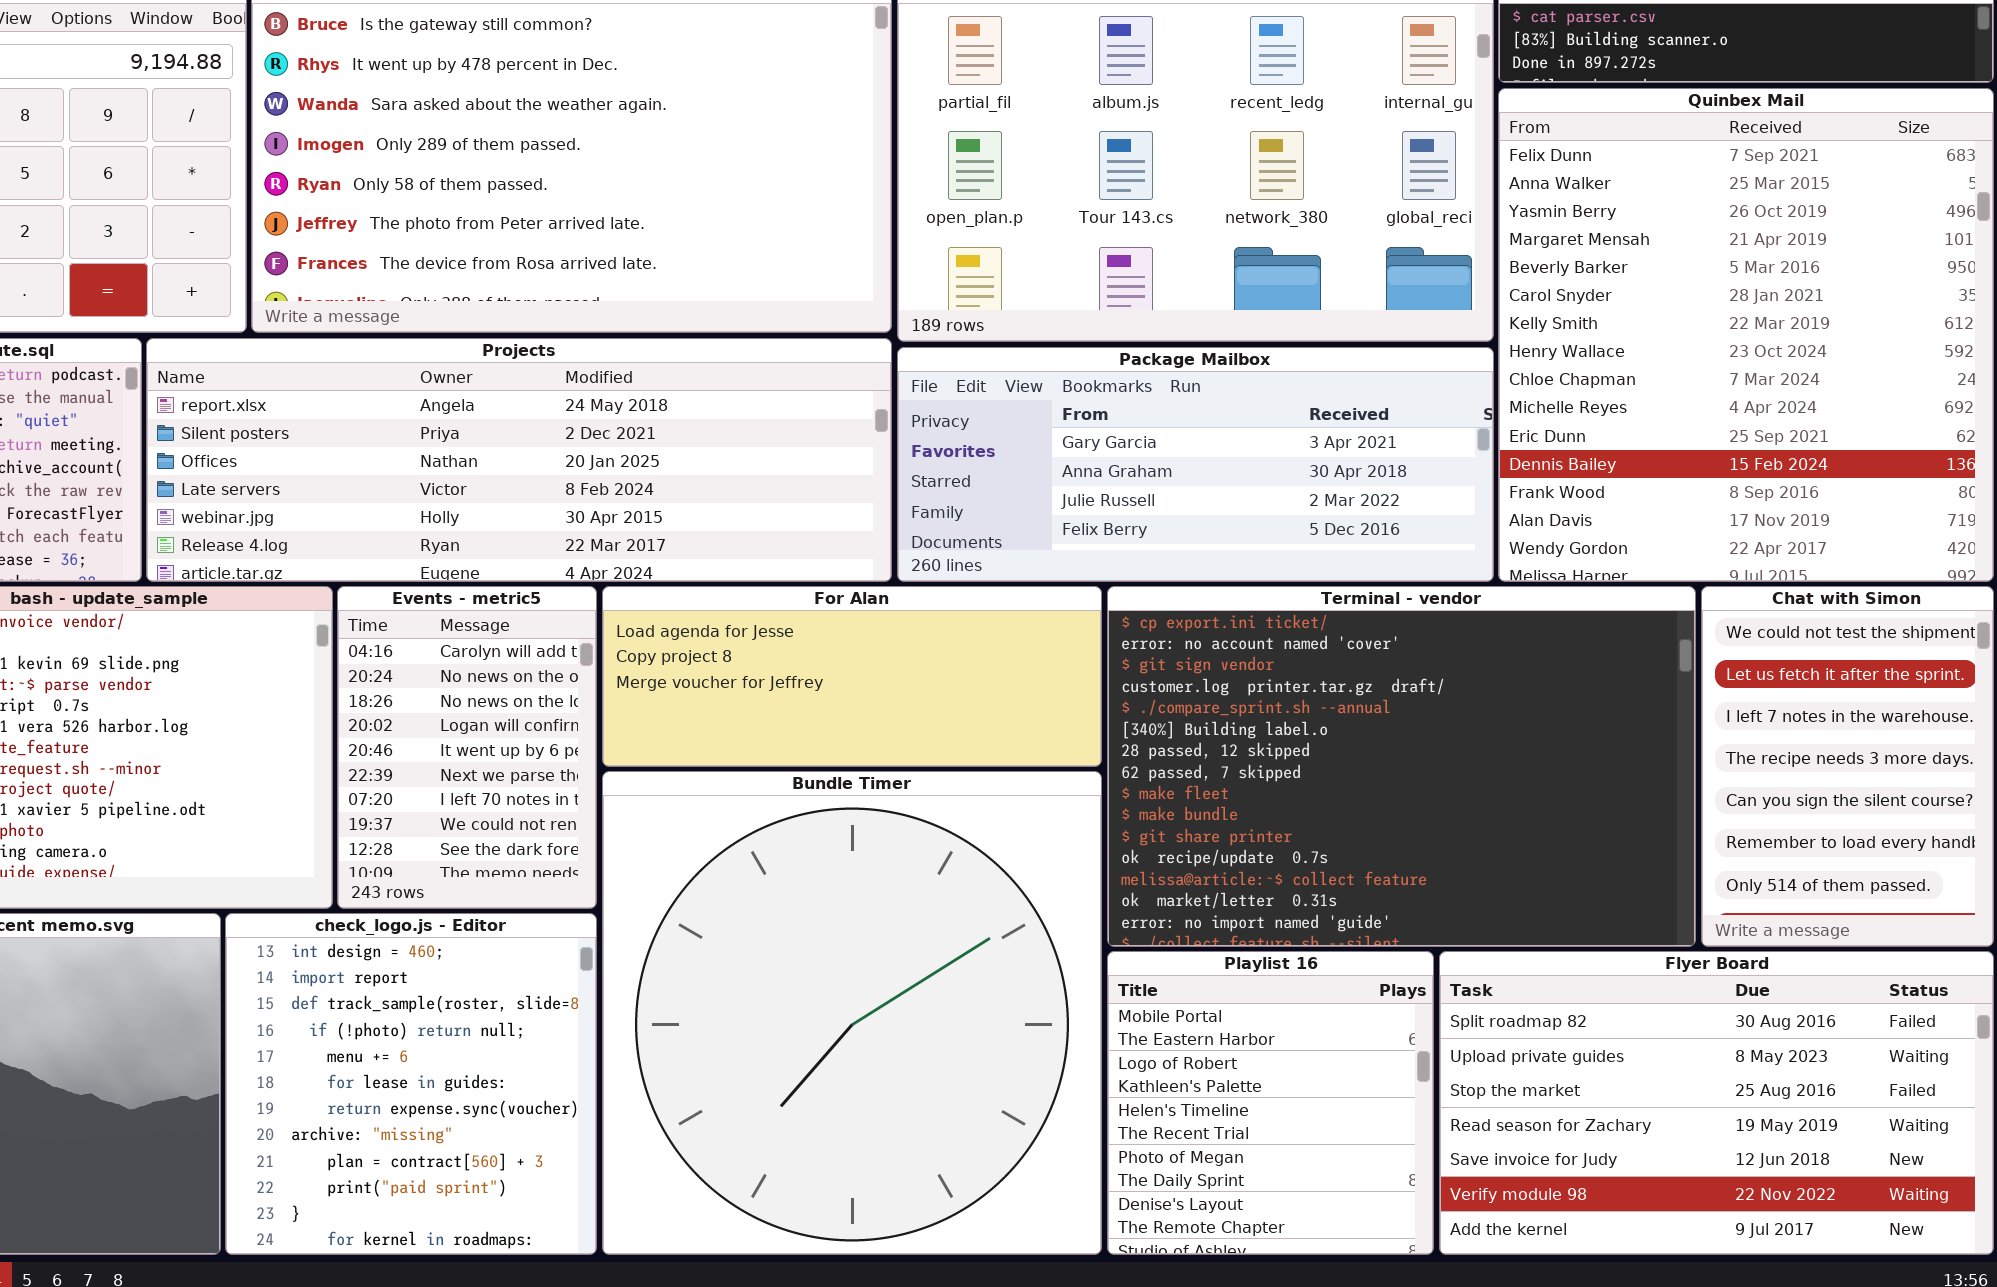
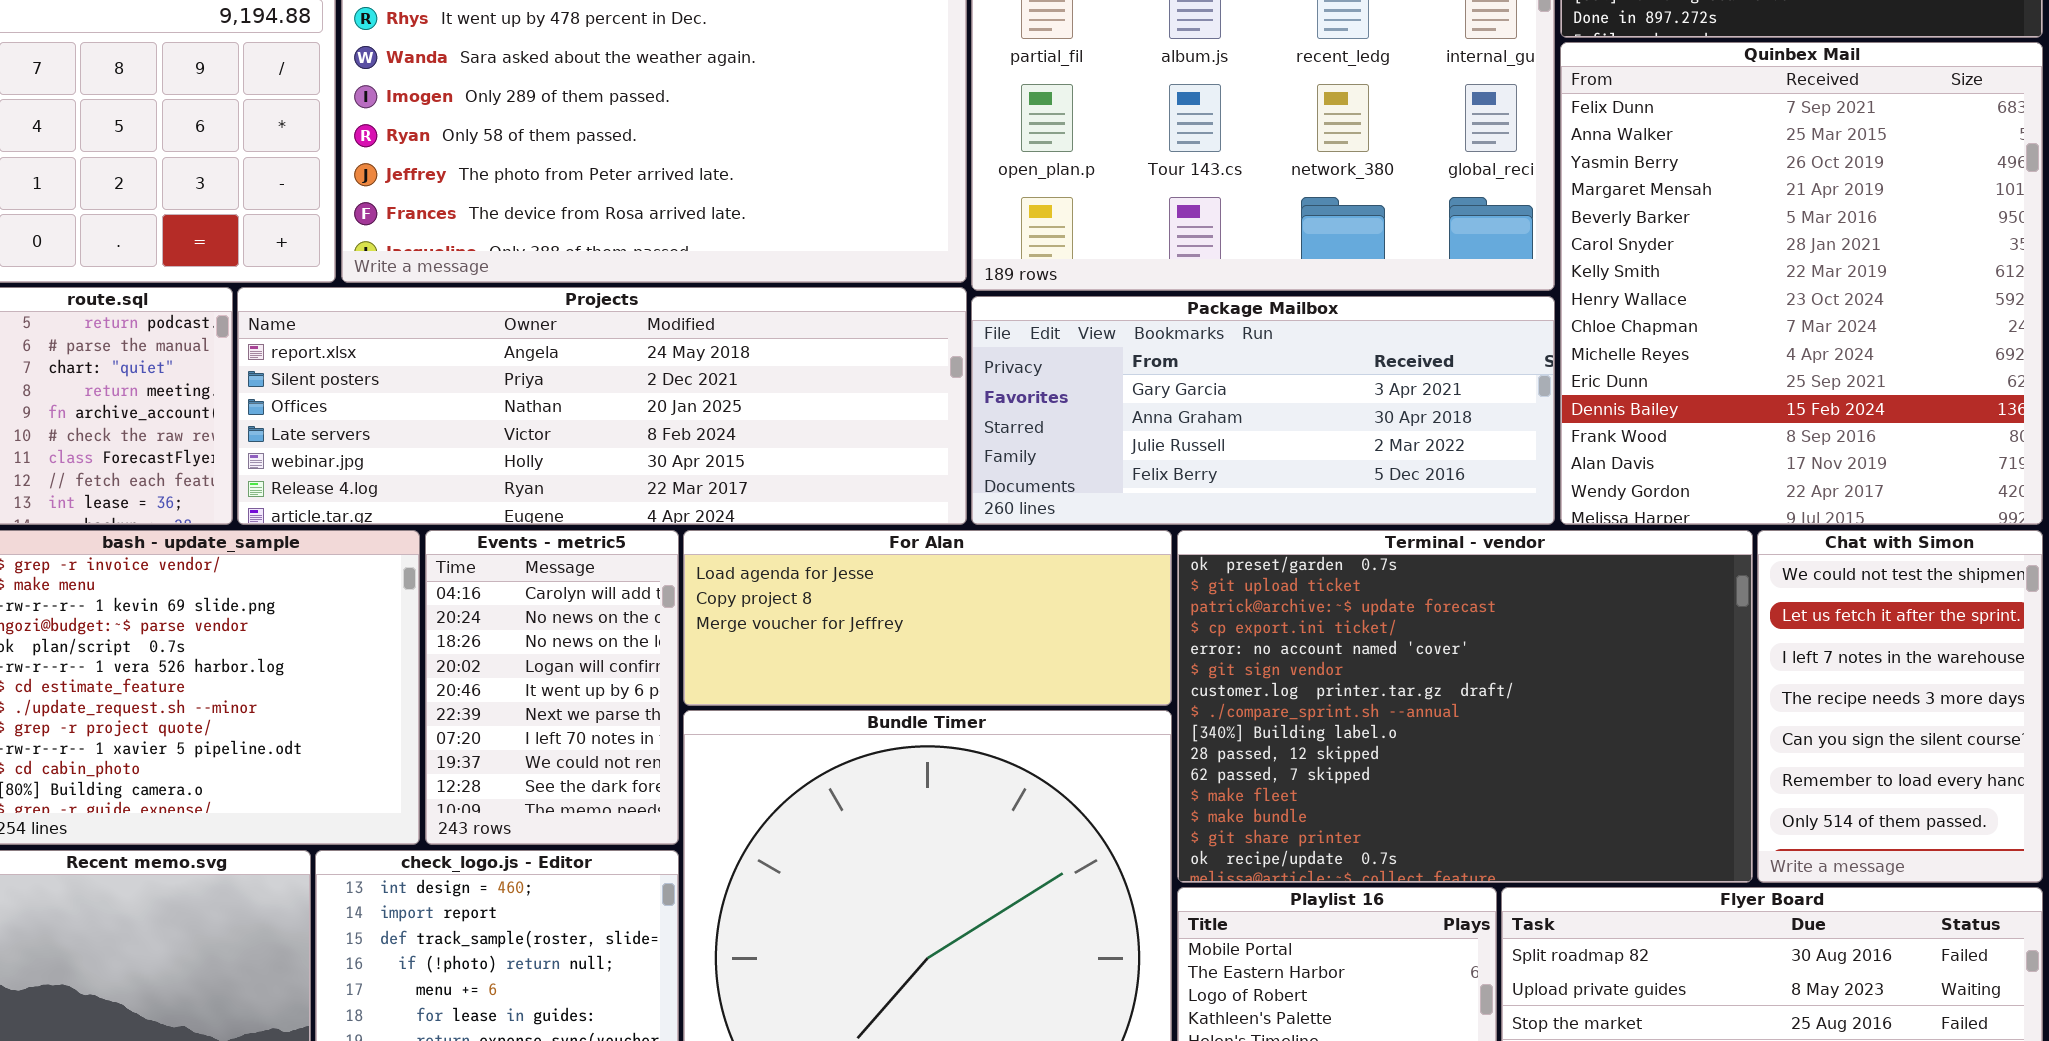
Terminal - vendor: [1107,586,1696,947] -> [1177,530,1753,883], scrolled up 3 rows

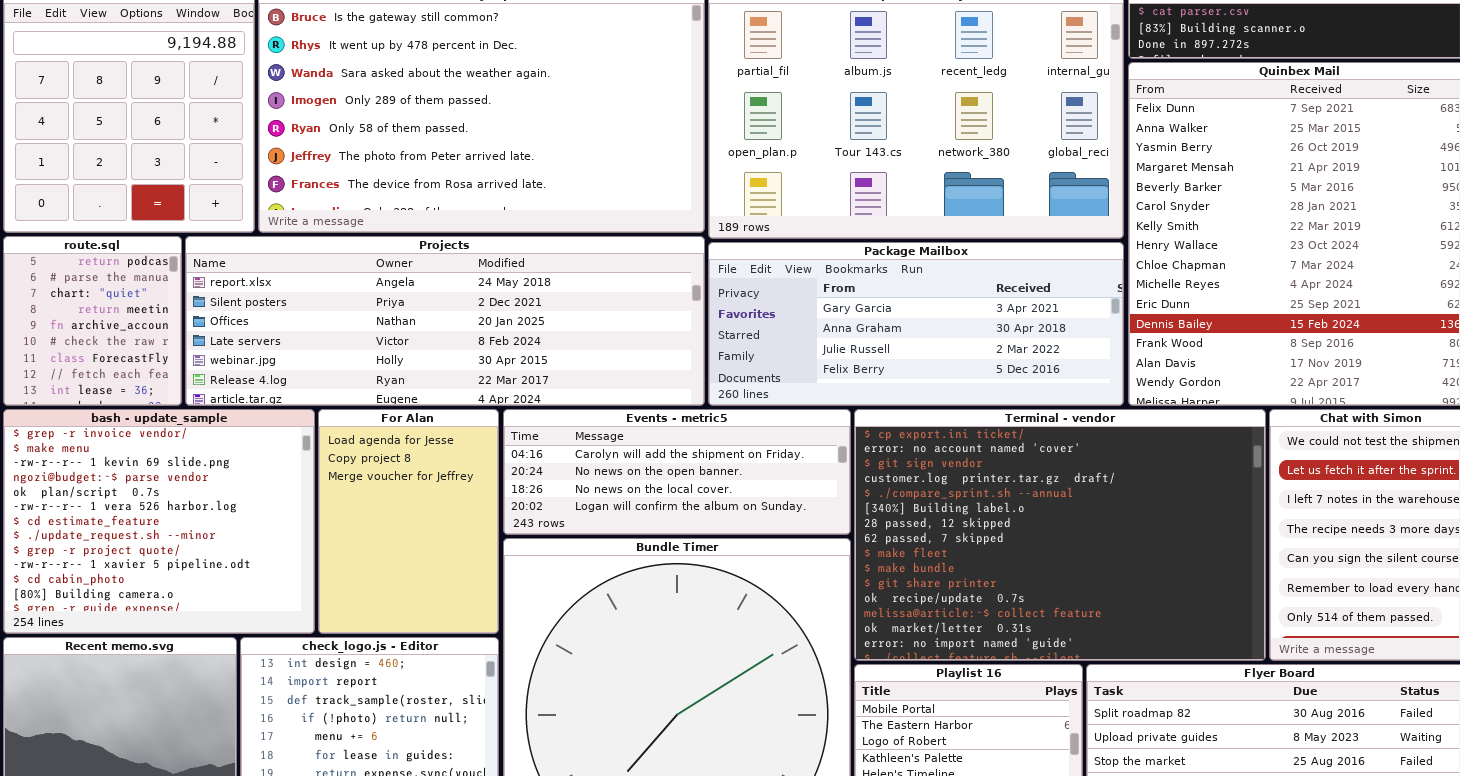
Events - metric5: [425,530,679,845] -> [503,409,851,535], moved, resized
For Alan: [683,530,1172,706] -> [318,409,499,634], moved, resized
Terminal - vendor: [1177,530,1753,883] -> [854,409,1266,661], scrolled down 3 rows

